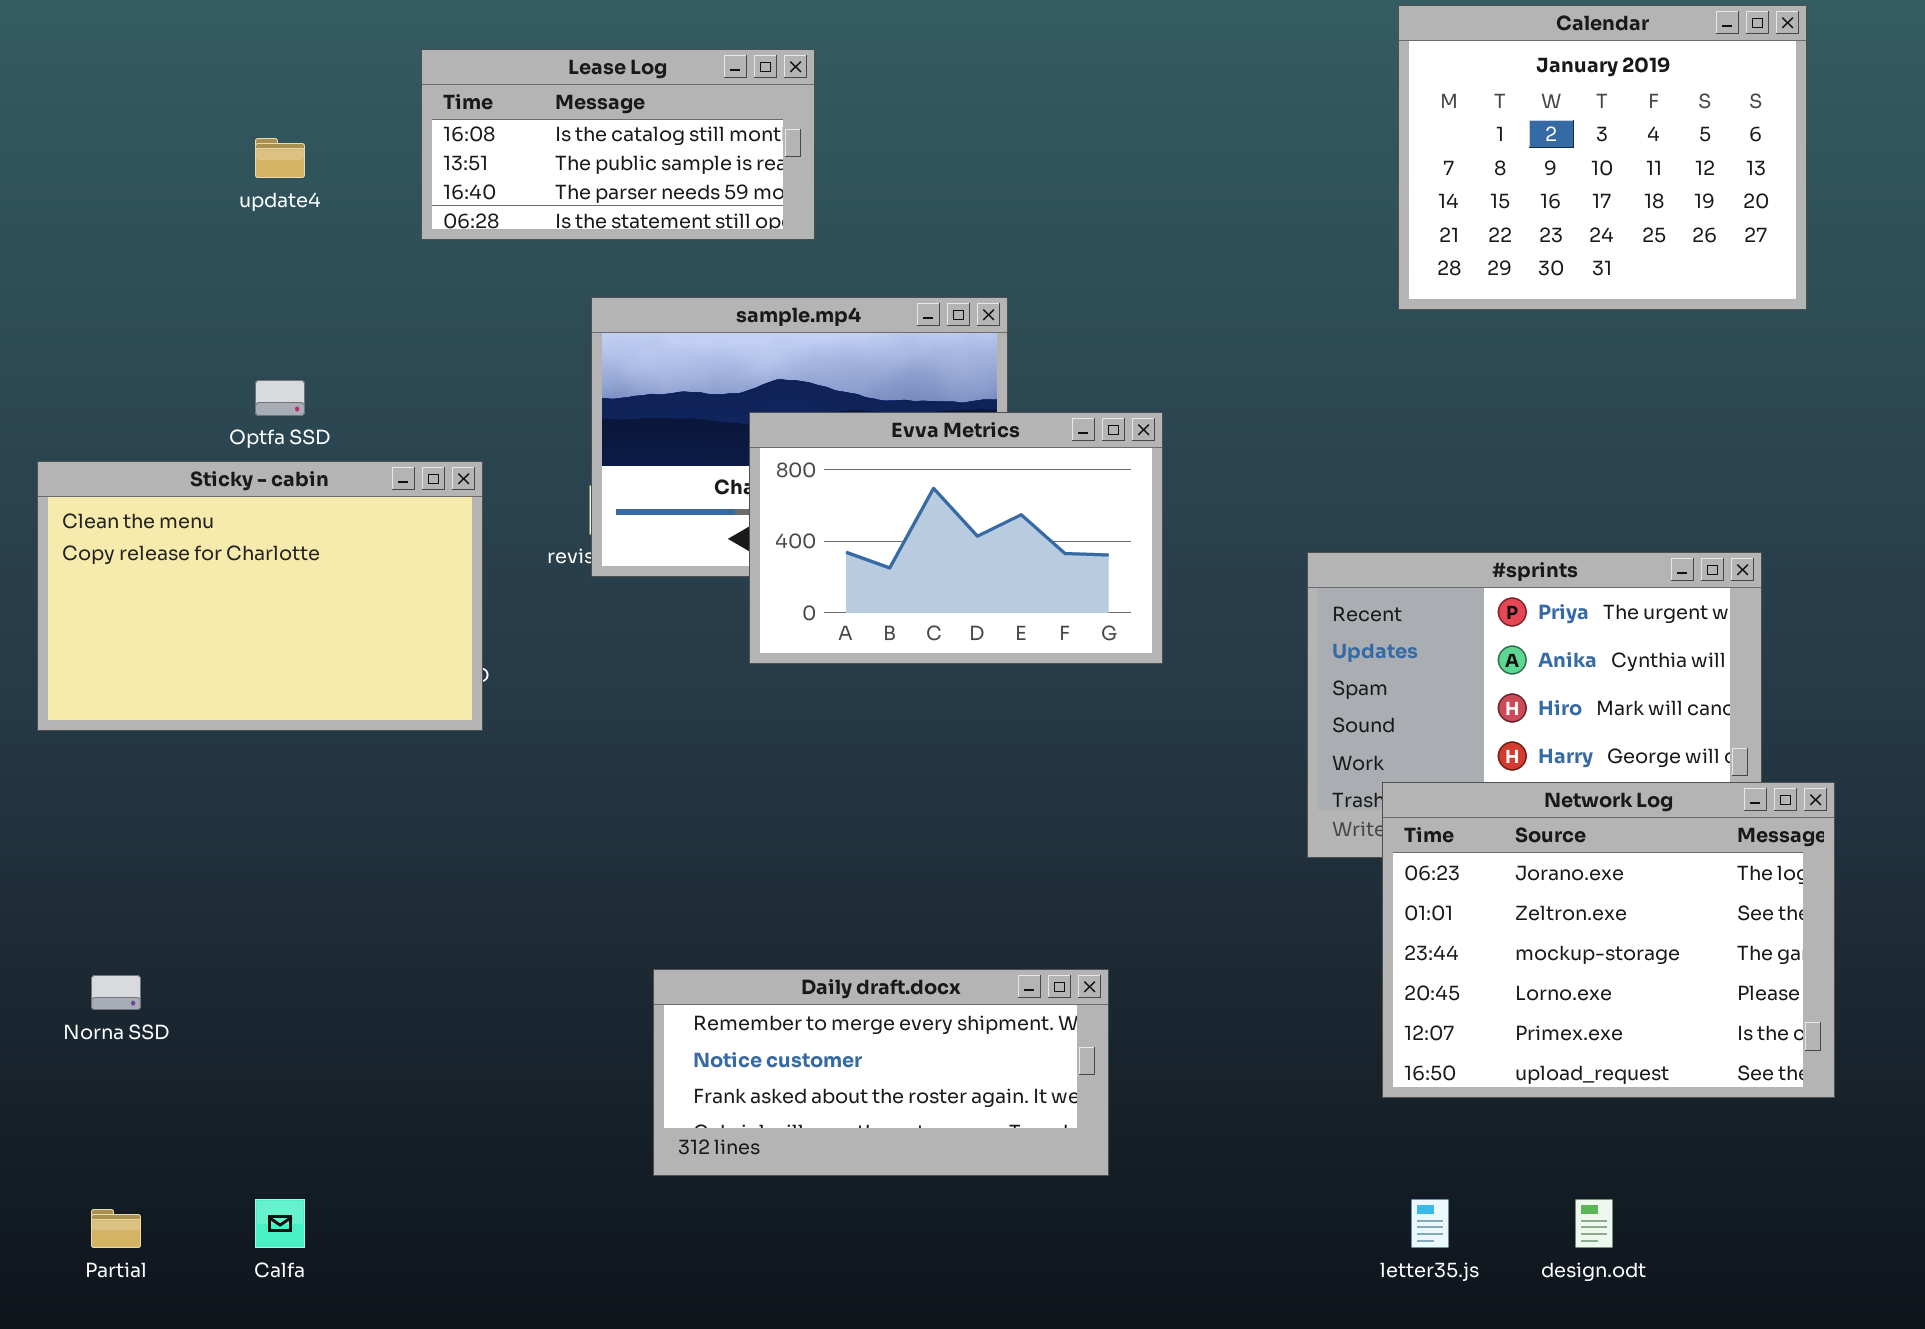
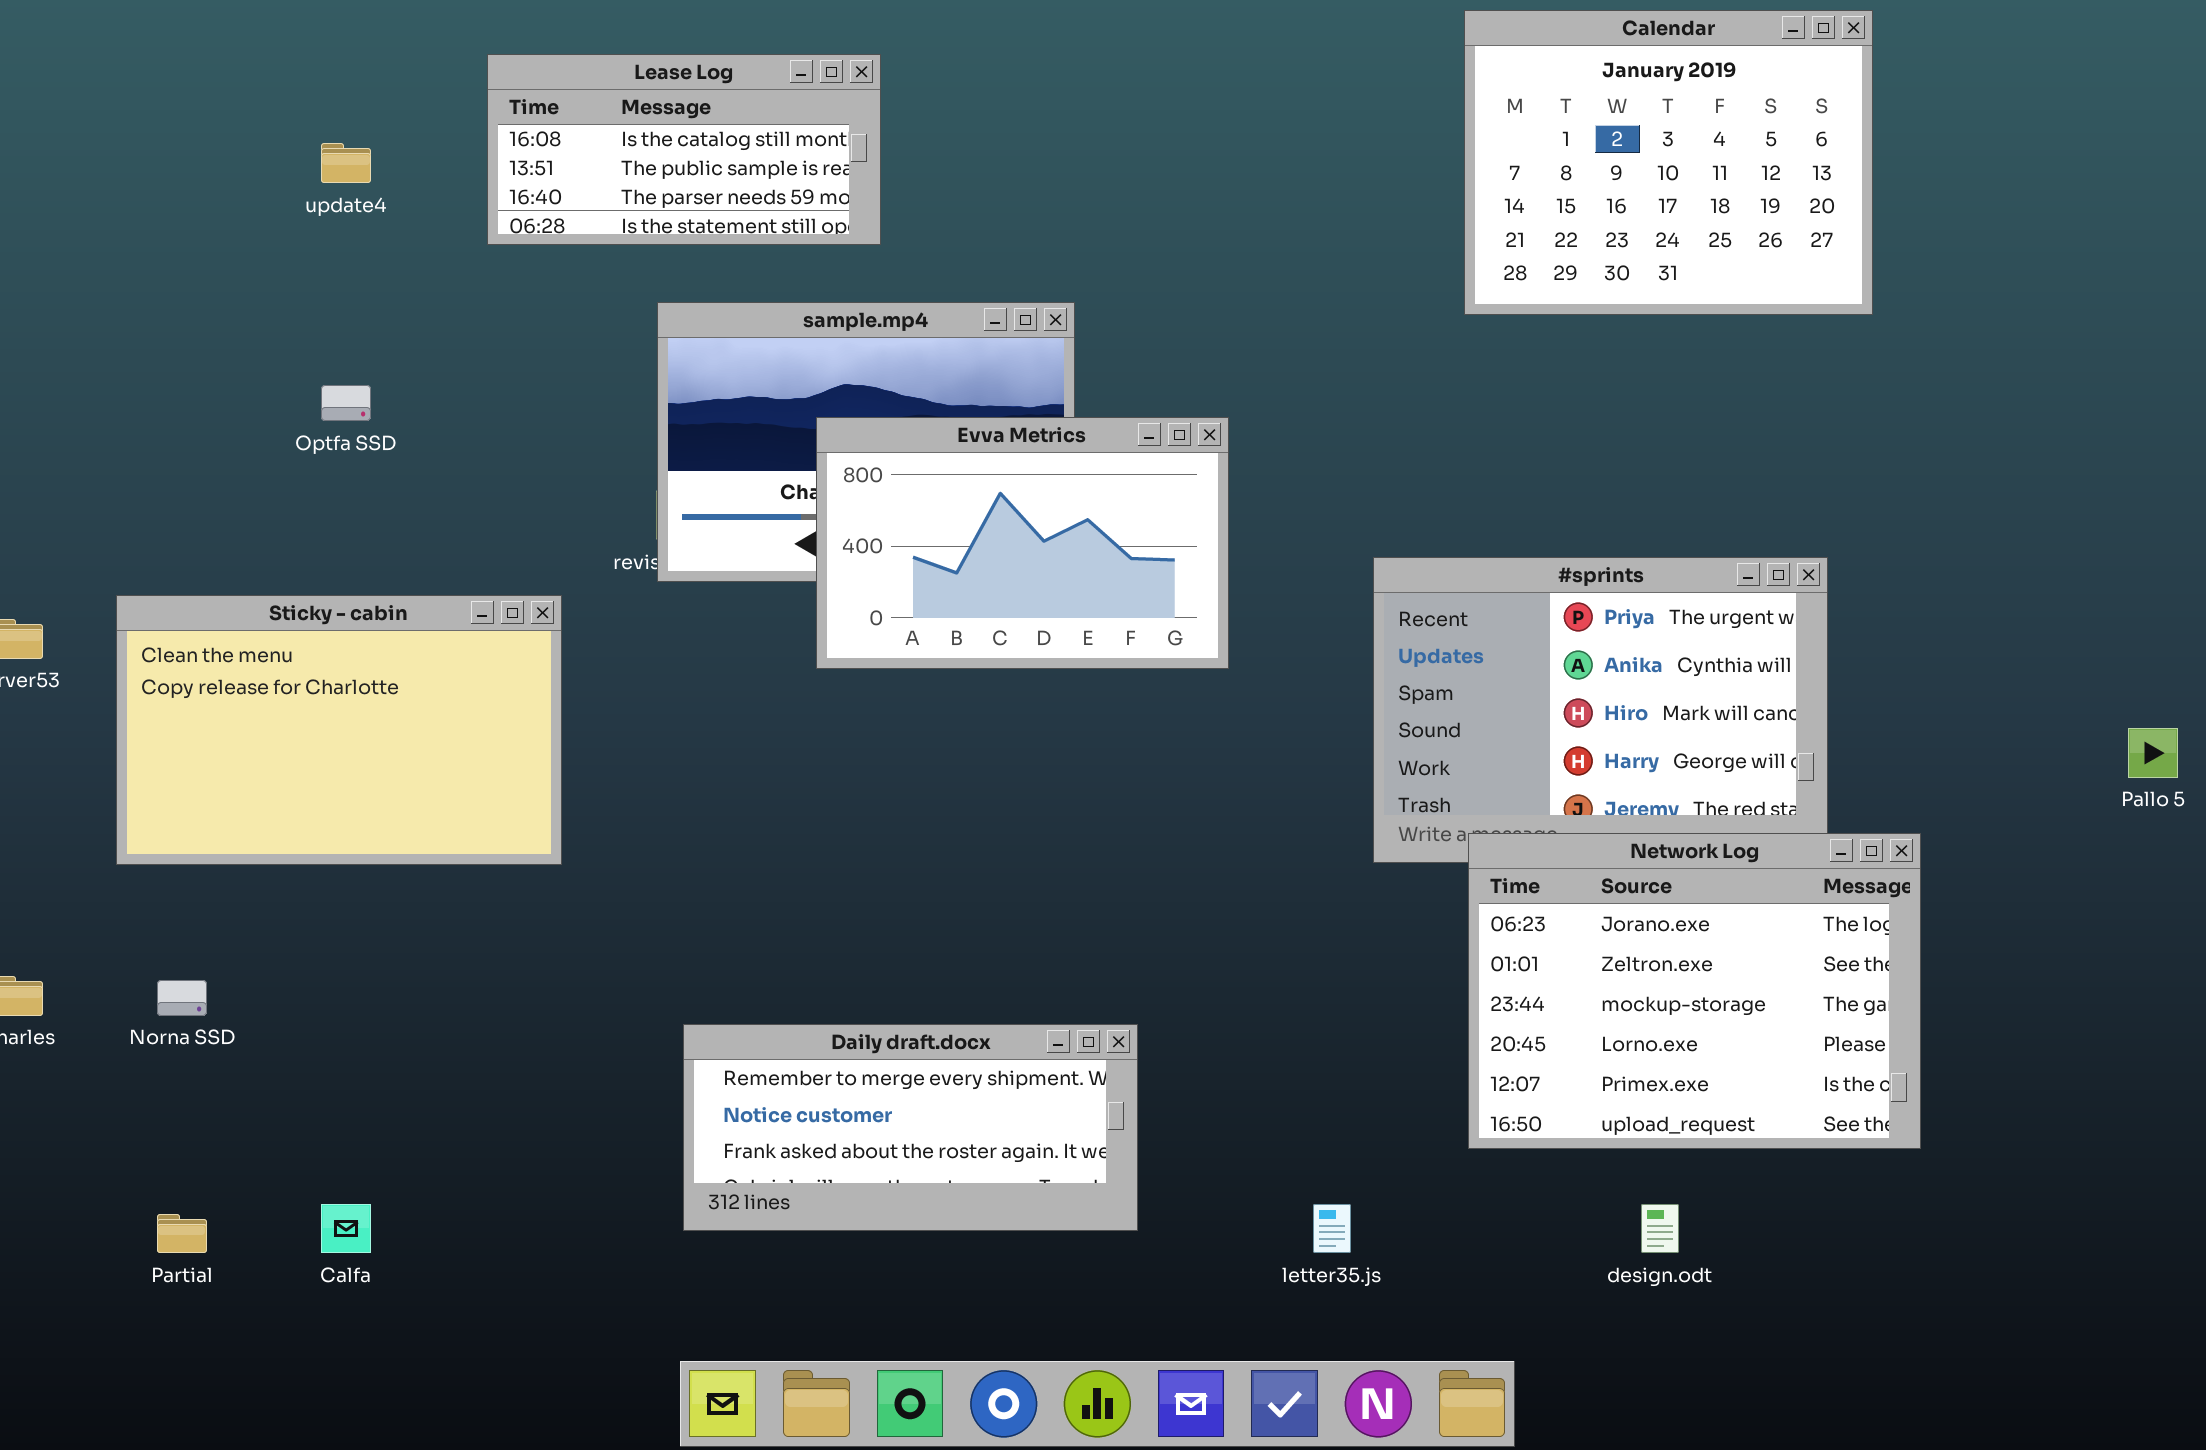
Sticky - cabin: [37,461,483,731] -> [116,595,562,865], moved
Network Log: [1382,782,1835,1098] -> [1468,833,1921,1149], moved
Daily draft.docx: [653,969,1109,1176] -> [683,1024,1138,1231], moved
letter35.js: [1411,1199,1449,1248] -> [1313,1204,1351,1253], moved

